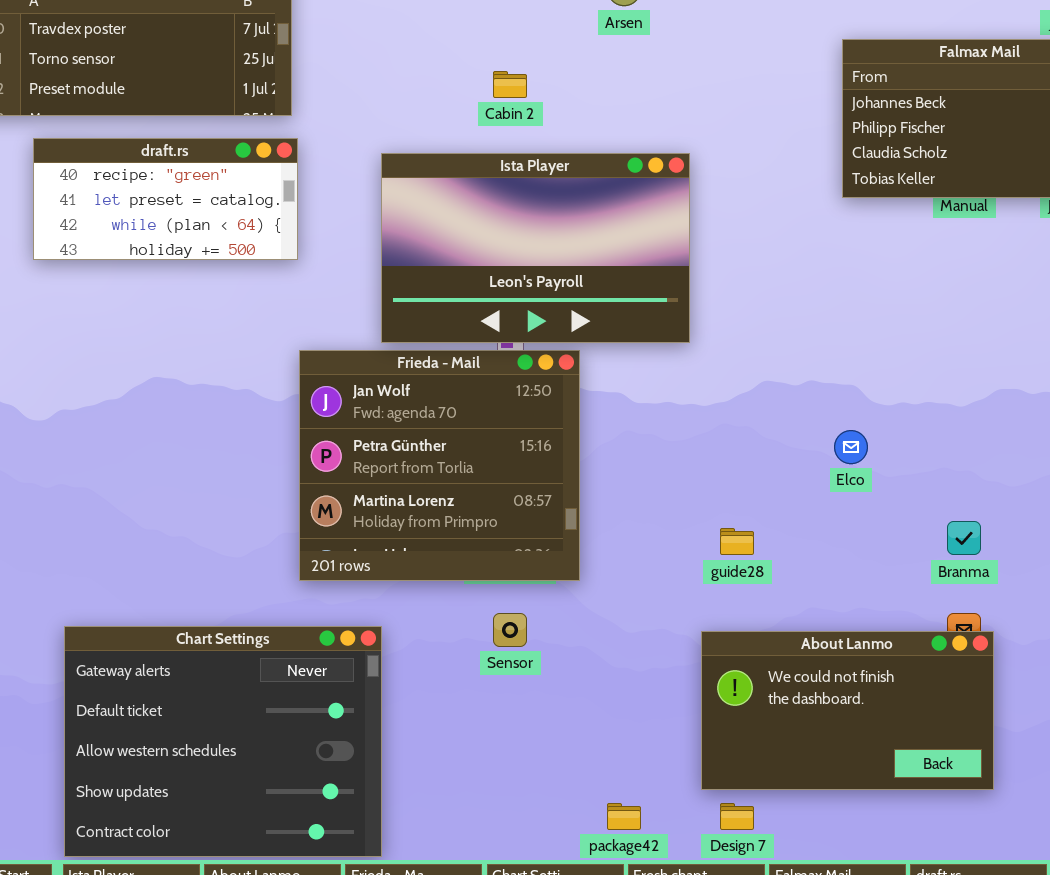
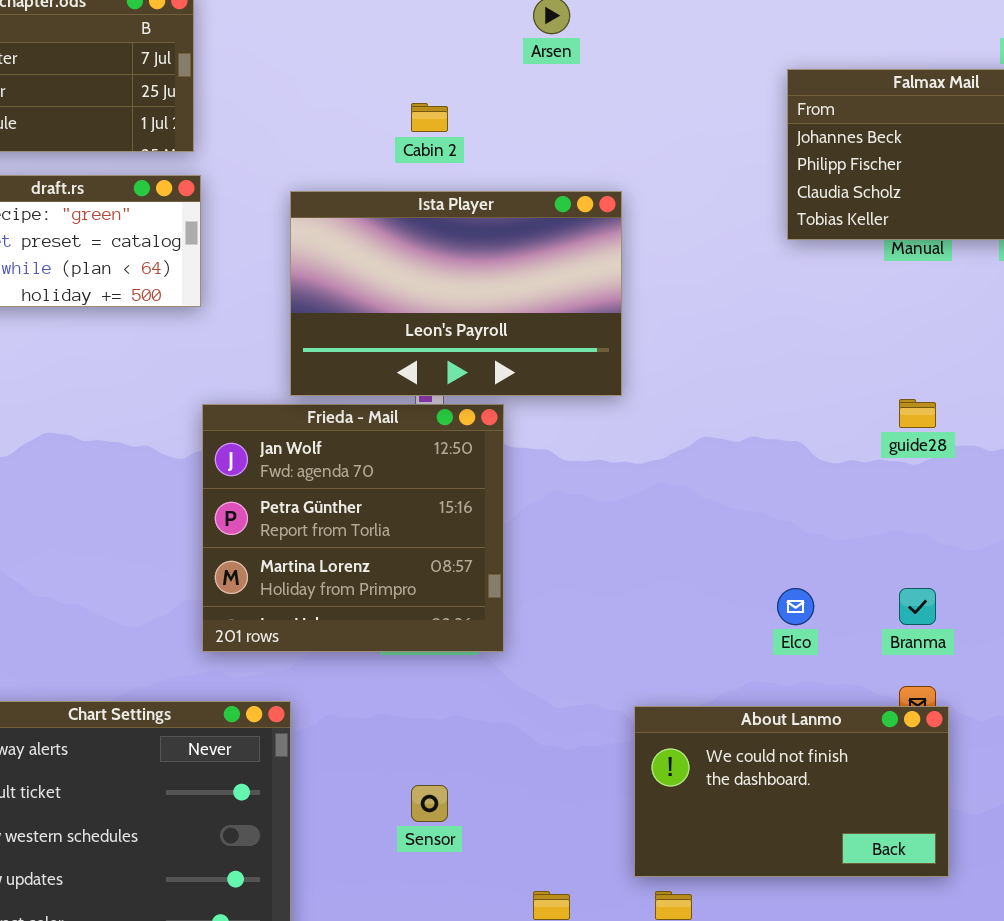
Elco: [834,430,868,464] -> [777,588,814,625], moved
guide28: [720,528,754,555] -> [899,399,936,428], moved
Sensor: [493,613,527,647] -> [411,785,448,822], moved

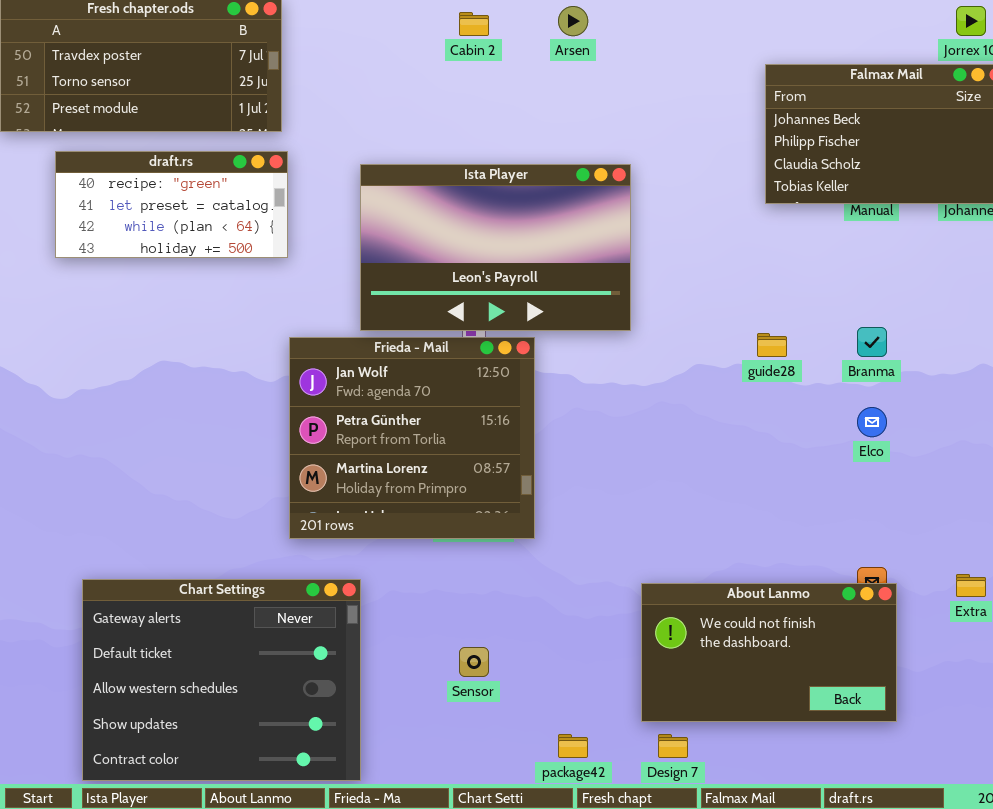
Cabin 2: [411,103,448,132] -> [459,12,489,36], moved
guide28: [899,399,936,428] -> [757,333,787,357], moved
Elco: [777,588,814,625] -> [857,407,887,437], moved
Branma: [899,588,936,625] -> [857,327,887,357], moved

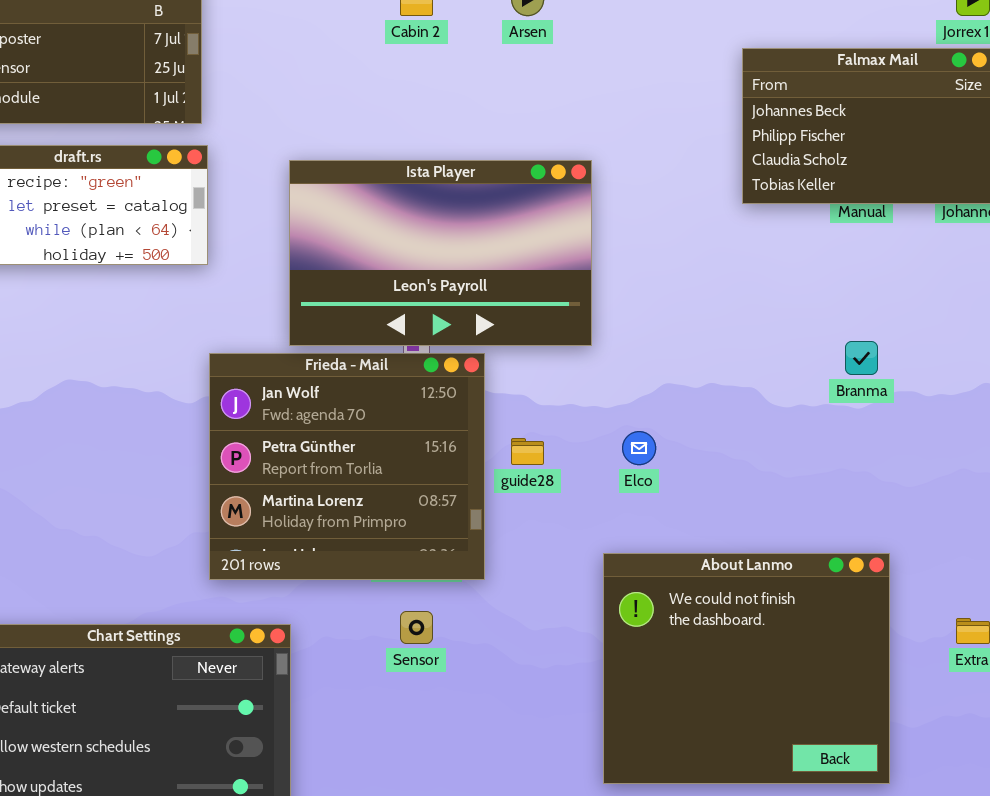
guide28: [757,333,787,357] -> [511,438,544,465], moved
Elco: [857,407,887,437] -> [622,431,656,465], moved
About Lanmo: [641,583,897,722] -> [603,553,890,784], resized
Sensor: [459,647,489,677] -> [400,611,433,644], moved

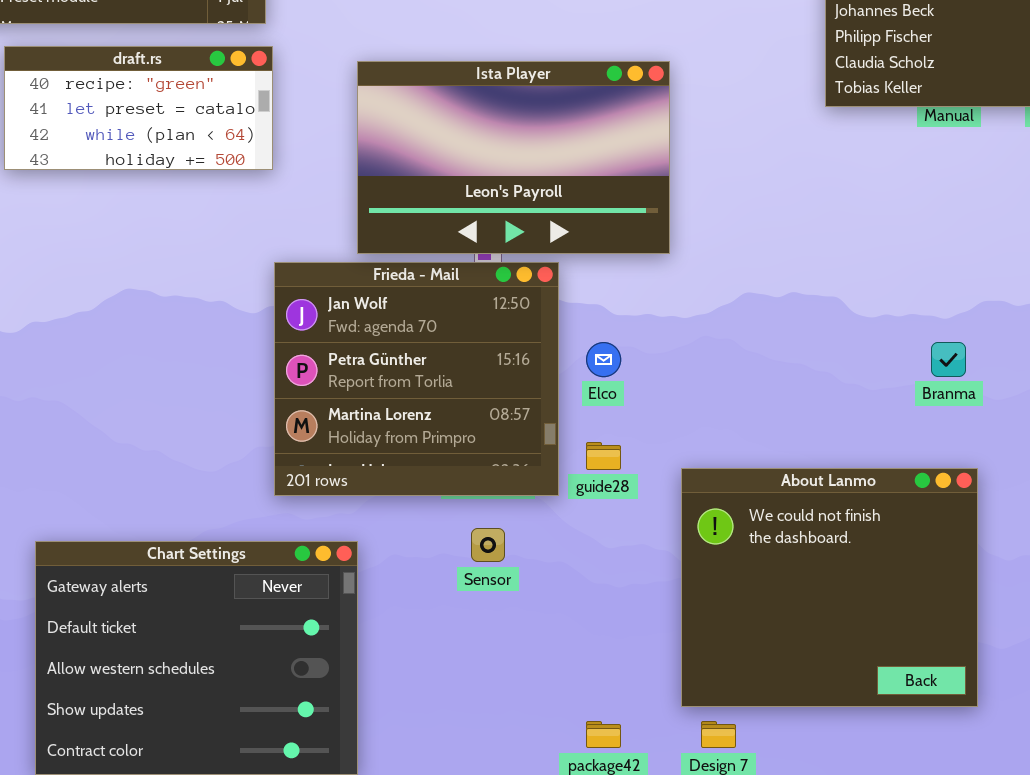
Branma: [845,341,878,375] -> [931,342,966,377], moved
Elco: [622,431,656,465] -> [586,342,621,377], moved
guide28: [511,438,544,465] -> [586,442,621,470], moved

